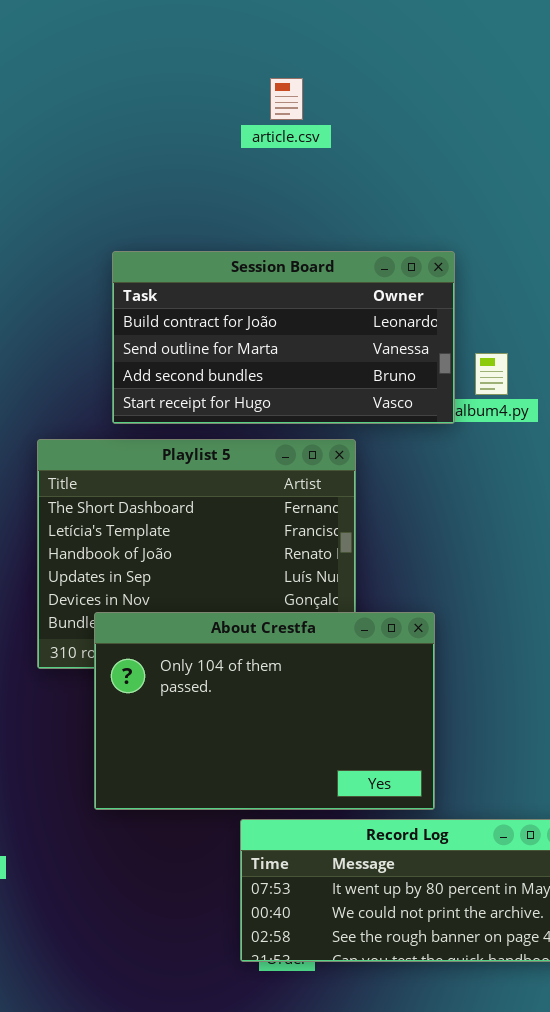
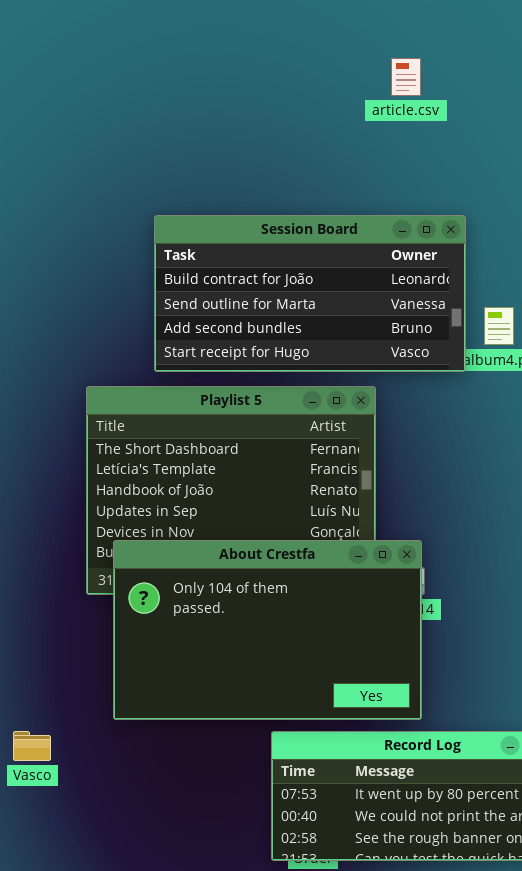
article.csv: [270,78,303,120] -> [391,58,421,96], moved
About Crestfa: [94,612,435,810] -> [113,540,422,720], moved

